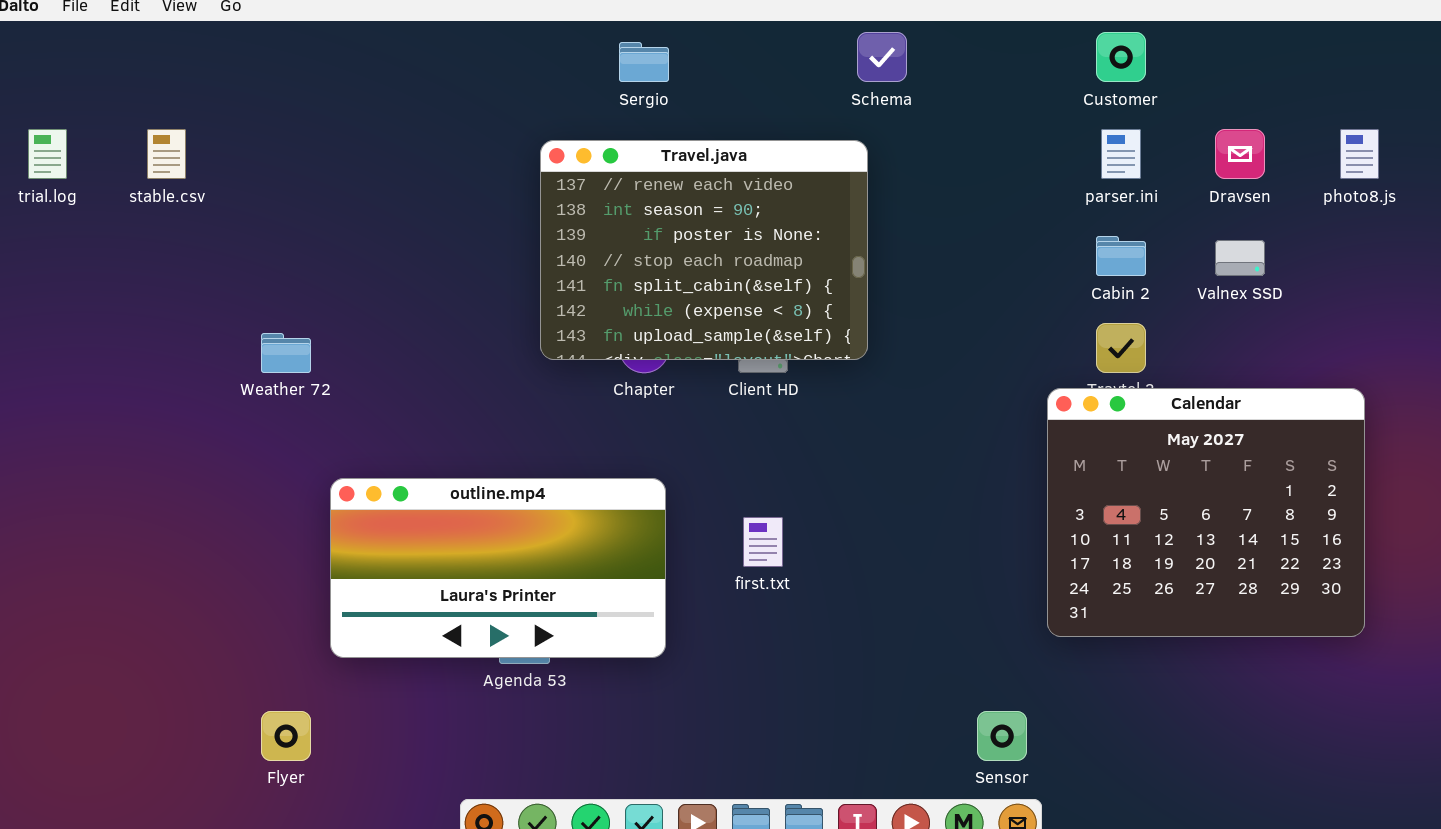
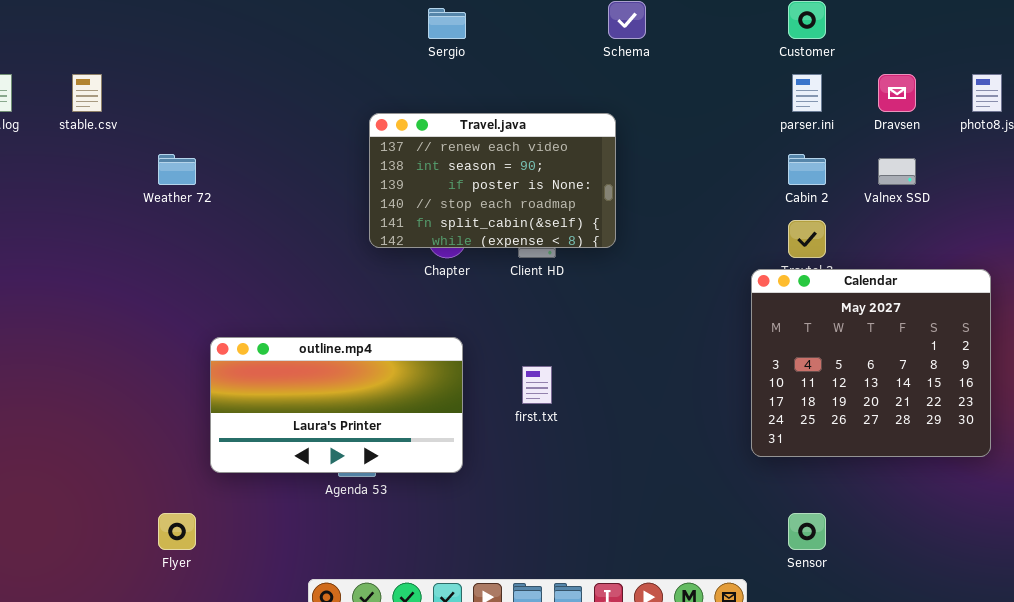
Travel.java: [540,140,868,360] -> [369,113,616,248], resized
Weather 72: [261,333,311,373] -> [158,154,196,185], moved
Sensor: [977,711,1027,761] -> [788,513,826,550], moved

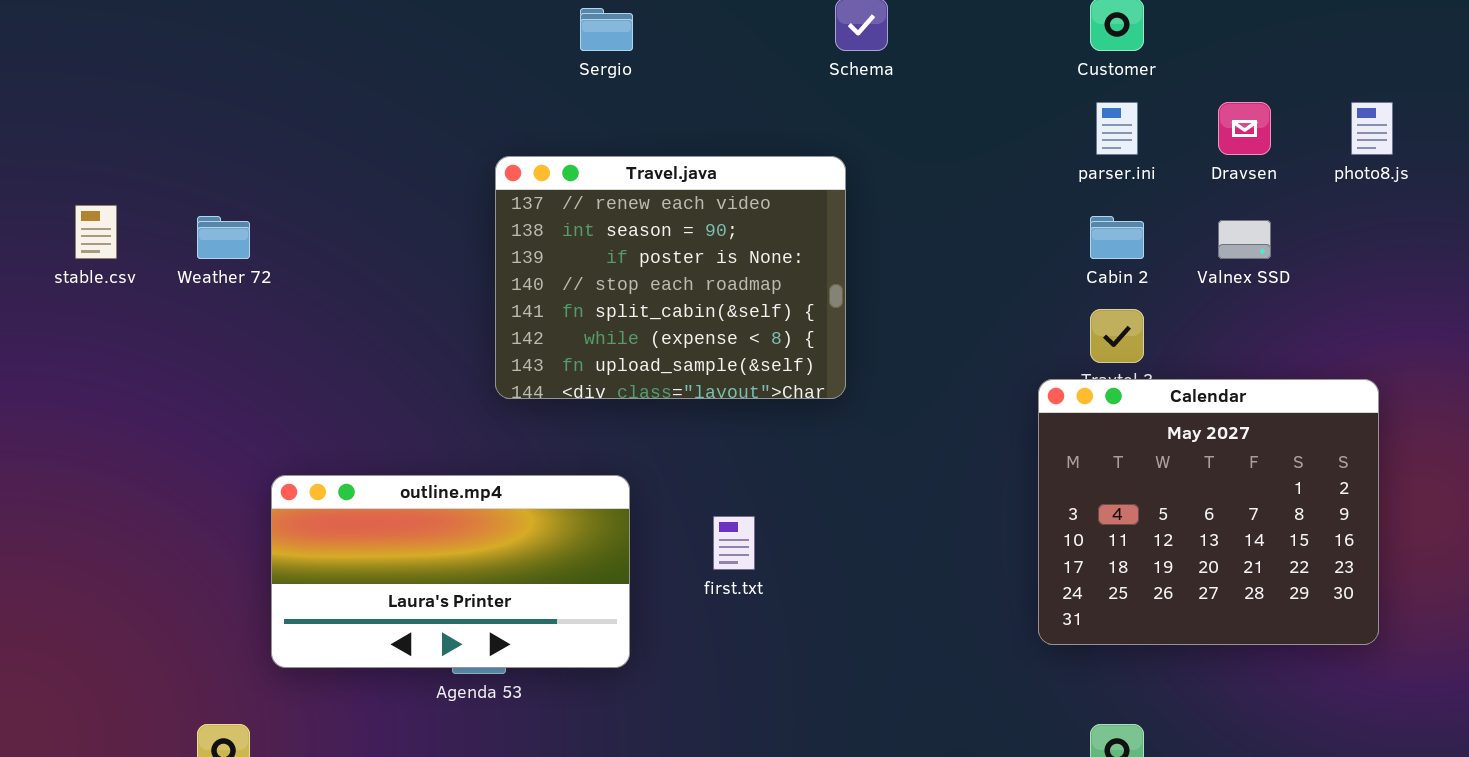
stable.csv: [72,74,102,112] -> [75,205,117,259], moved
Travel.java: [369,113,616,248] -> [495,156,846,399], resized

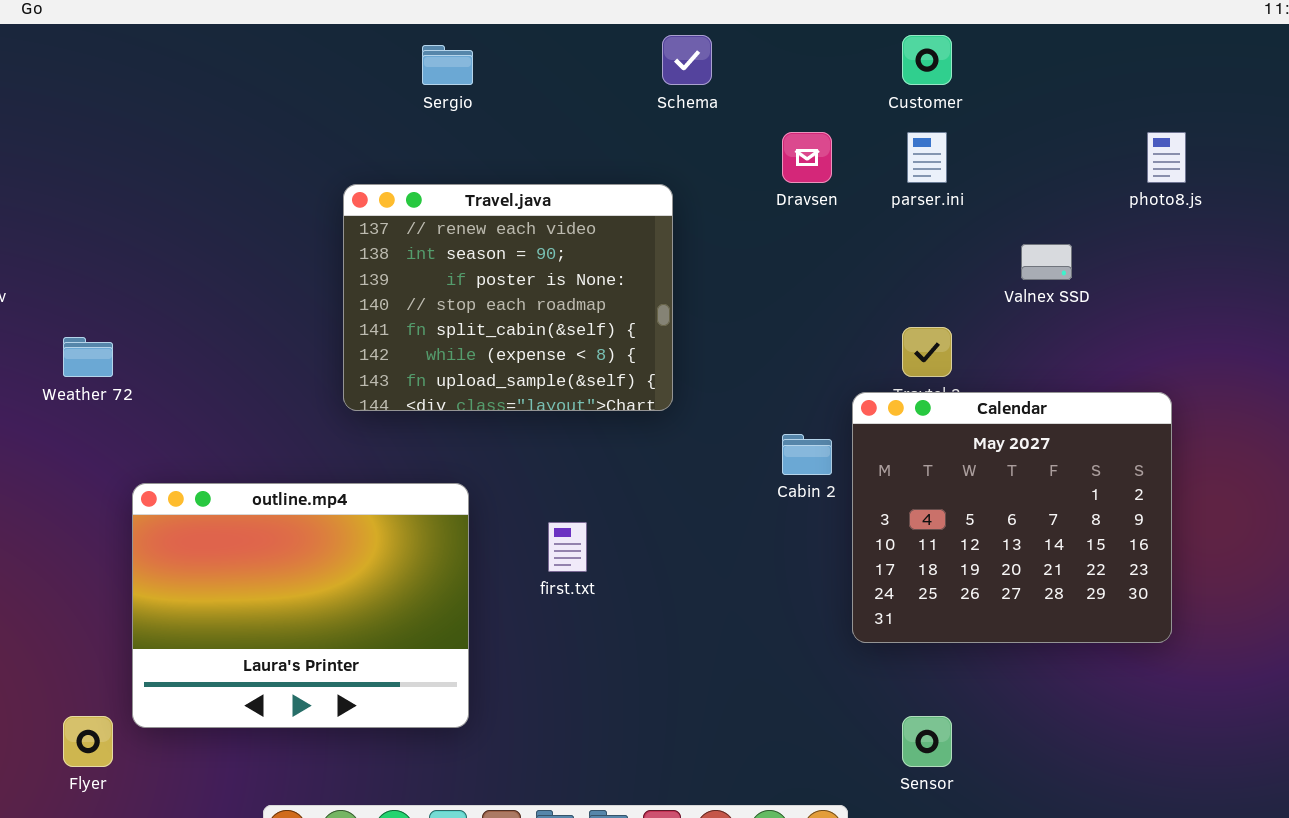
Dravsen: [1218,102,1271,155] -> [782,132,832,183], moved
Weather 72: [197,216,250,259] -> [63,337,113,377], moved
Cabin 2: [1090,216,1144,259] -> [782,434,832,475], moved
outline.mp4: [271,475,630,668] -> [132,483,469,728], resized

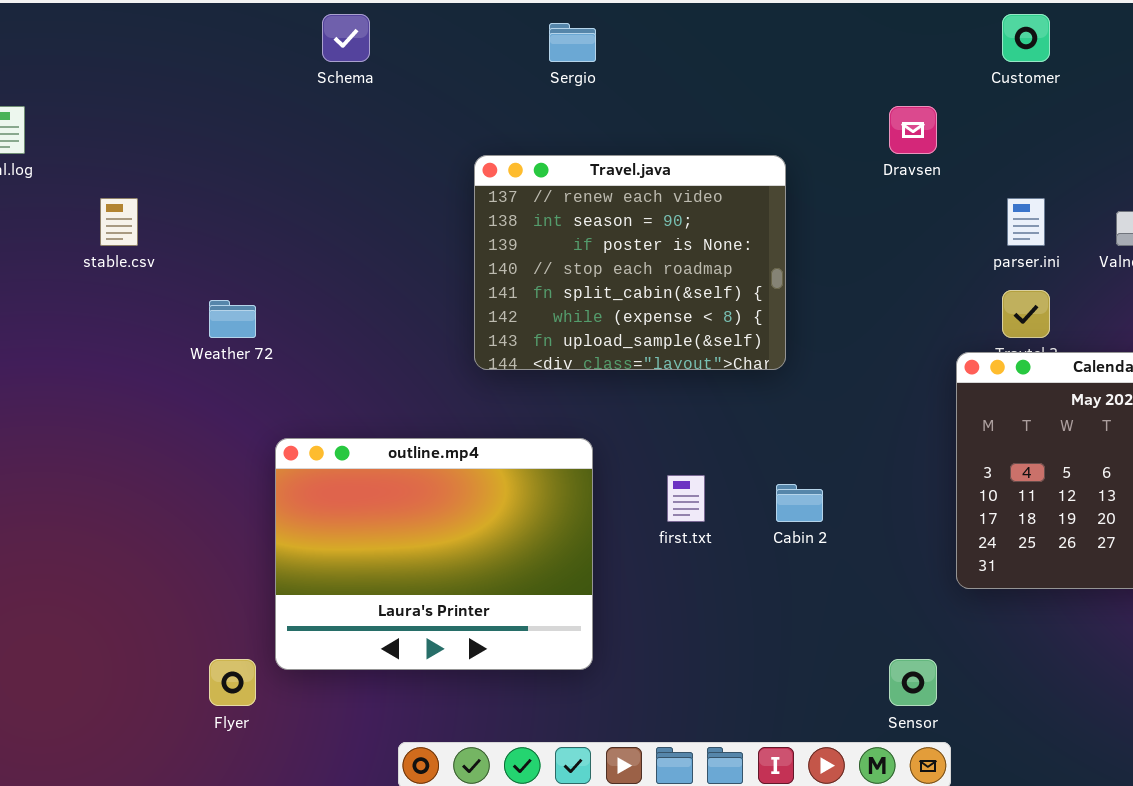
Schema: [662,35,712,85] -> [322,14,370,62], moved
parser.ini: [907,132,947,183] -> [1007,198,1045,246], moved
Cabin 2: [782,434,832,475] -> [776,484,823,522], moved
Sensor: [902,716,952,767] -> [889,659,937,706], moved

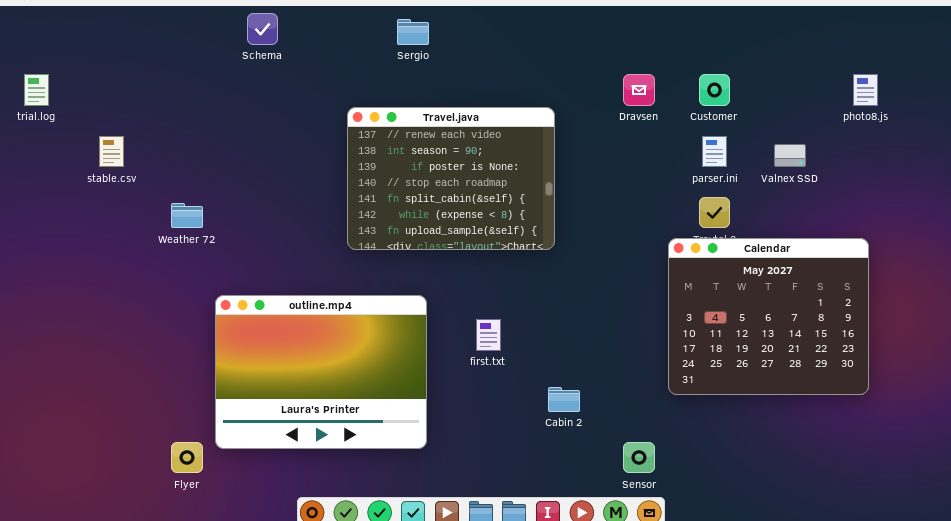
Customer: [1002,14,1050,62] -> [699,74,730,106], moved
Cabin 2: [776,484,823,522] -> [548,387,580,412], moved

